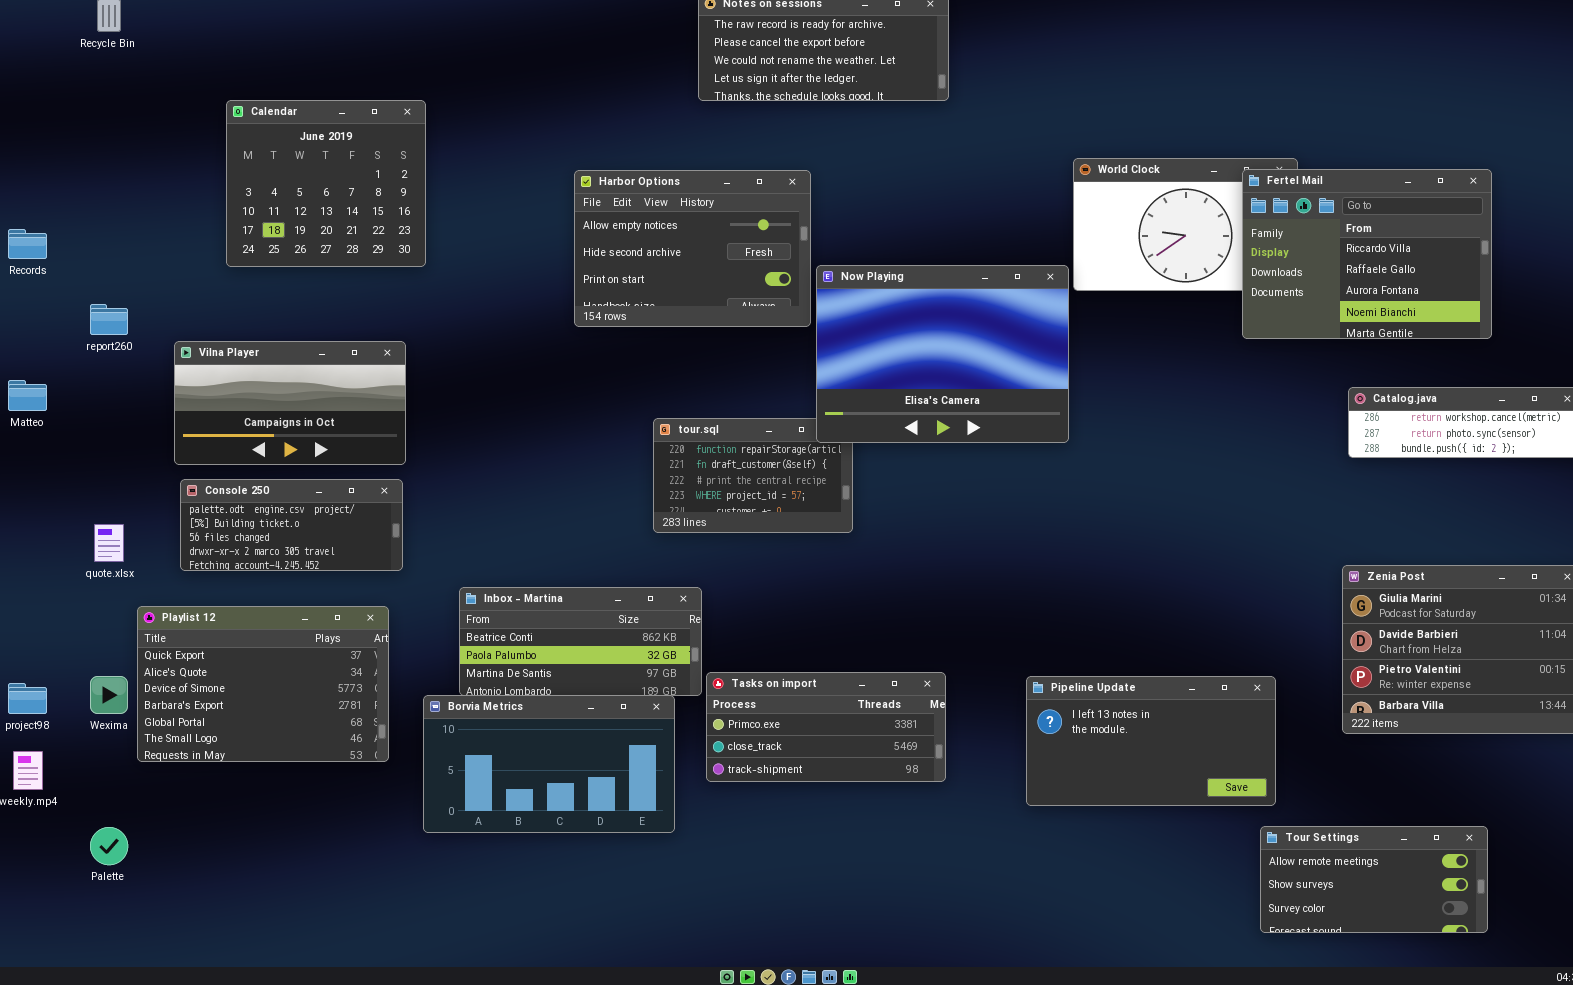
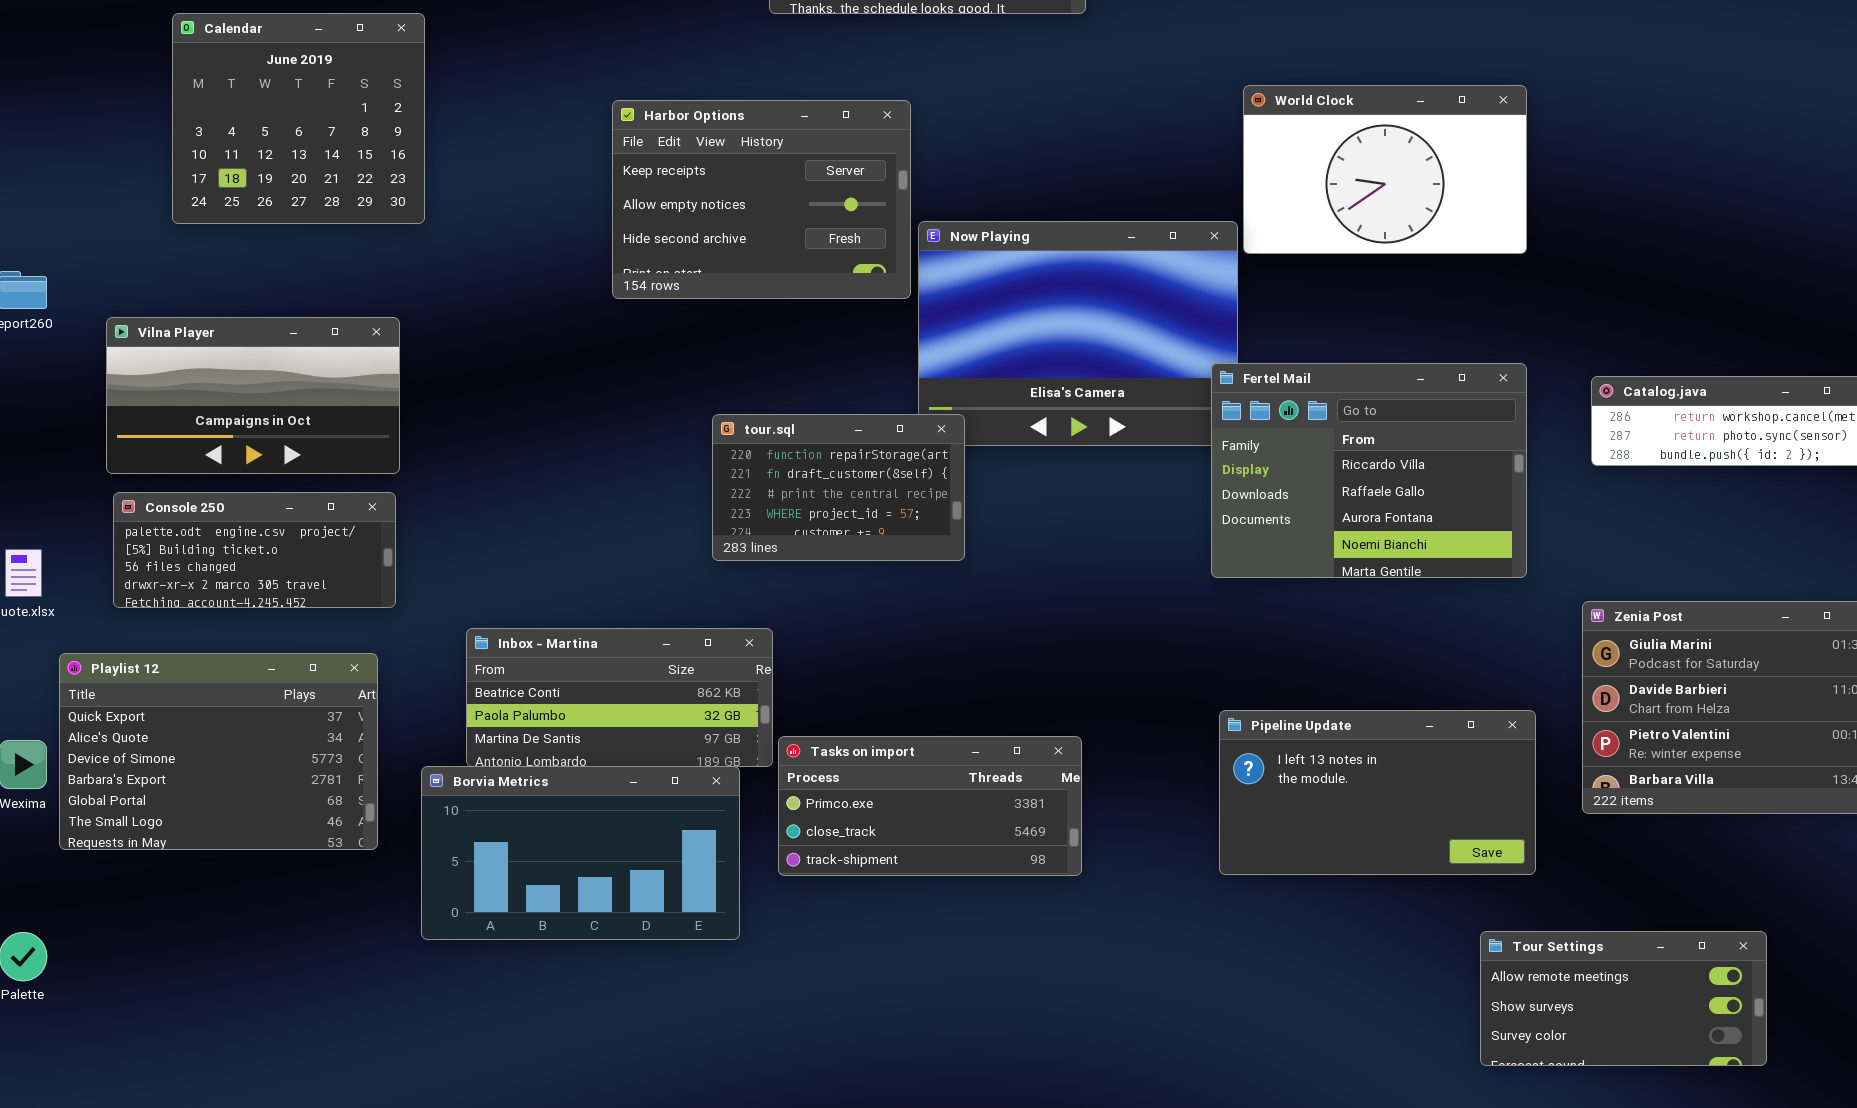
Fertel Mail: [1242,169,1492,339] -> [1211,363,1527,578], moved
Harbor Options: [574,170,811,327] -> [612,100,911,299], scrolled up 1 row
tour.sql: [653,418,853,533] -> [712,414,965,561], raised
Pipeline Update: [1026,676,1276,806] -> [1219,710,1536,875], moved

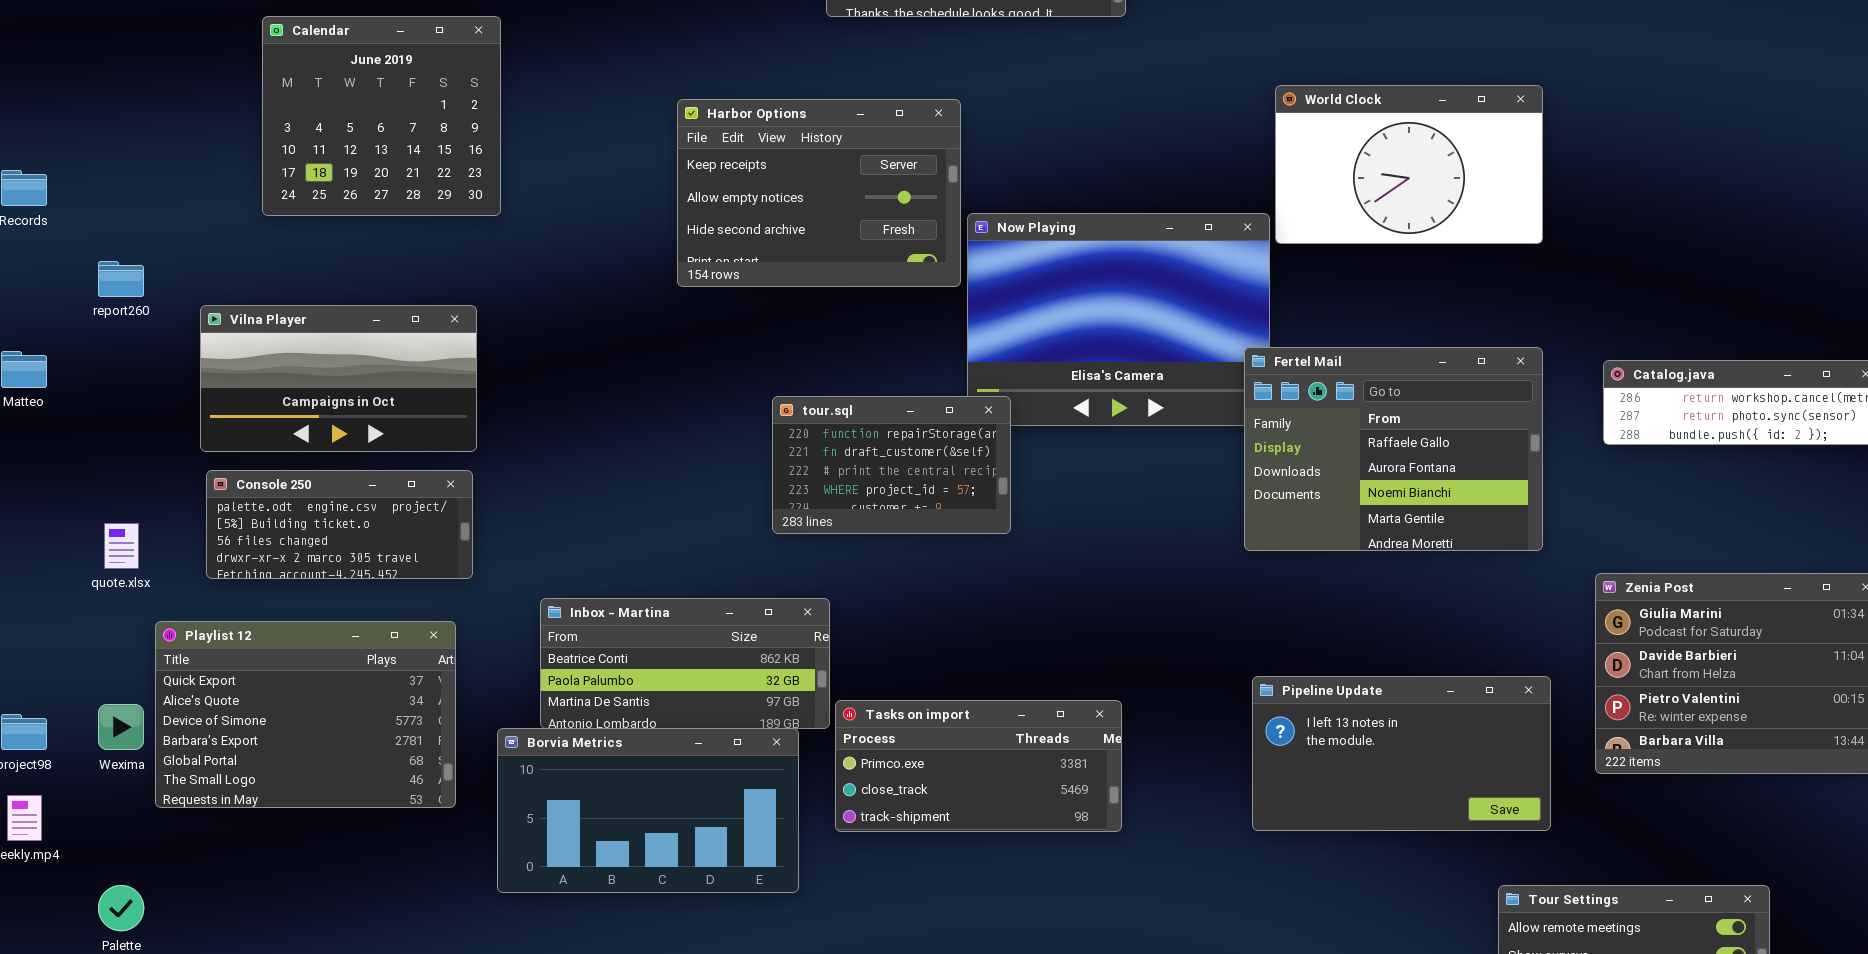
Fertel Mail: [1211,363,1527,578] -> [1244,347,1543,551], scrolled down 1 row

